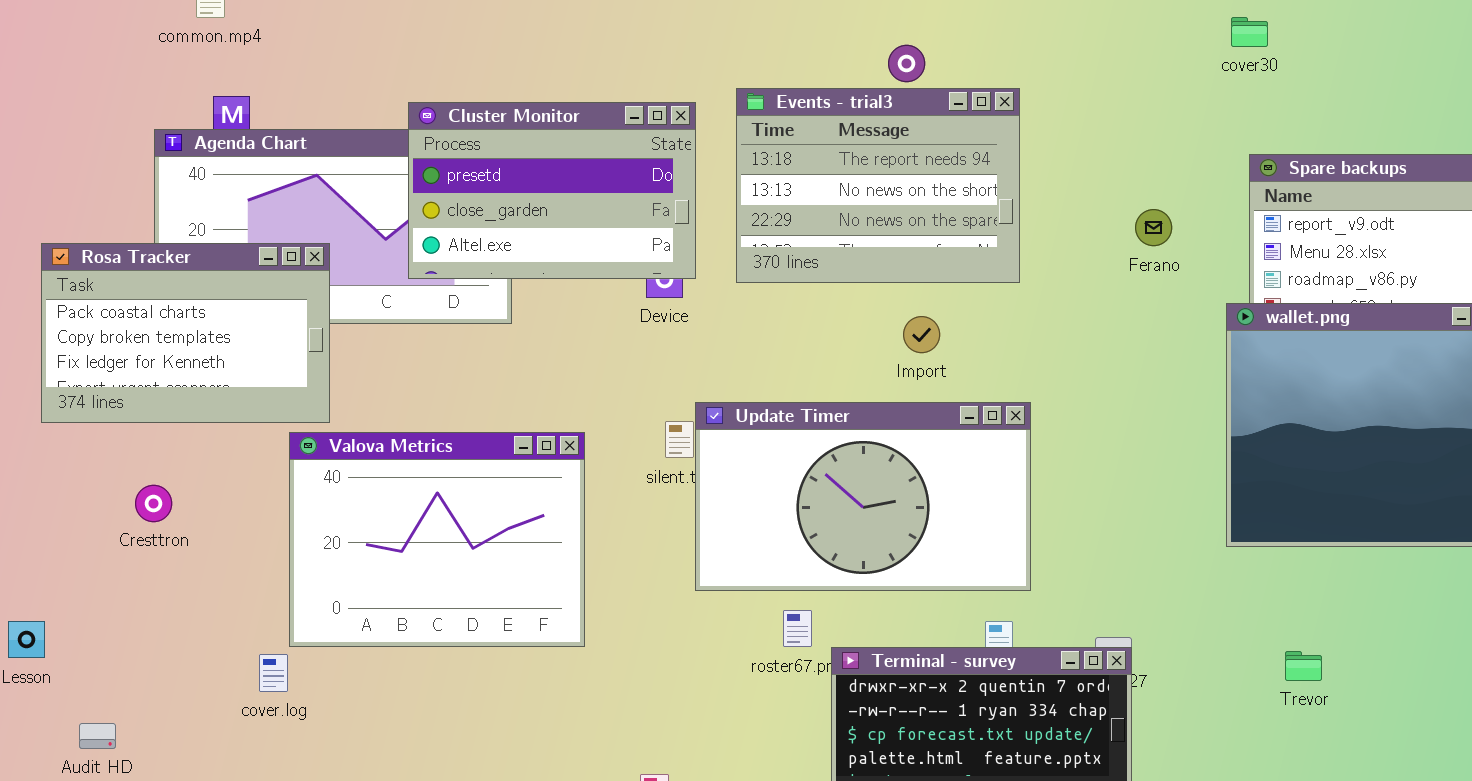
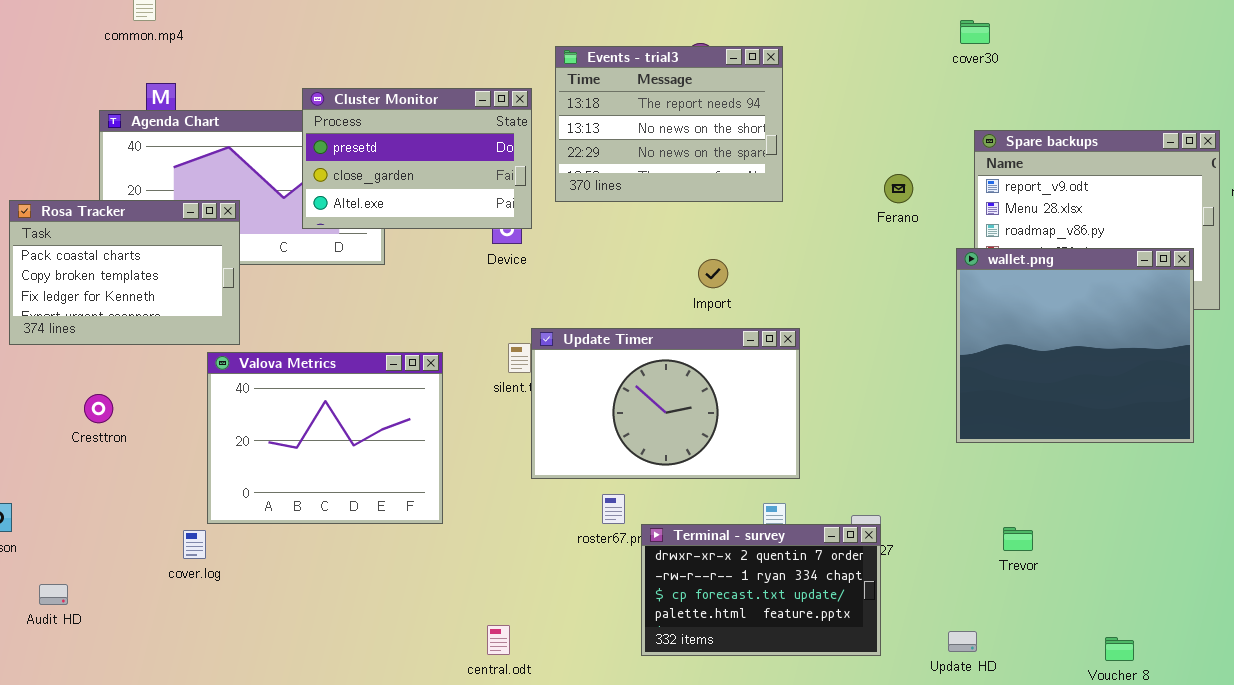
Events - trial3: [736,88,1020,283] -> [555,46,783,202], moved

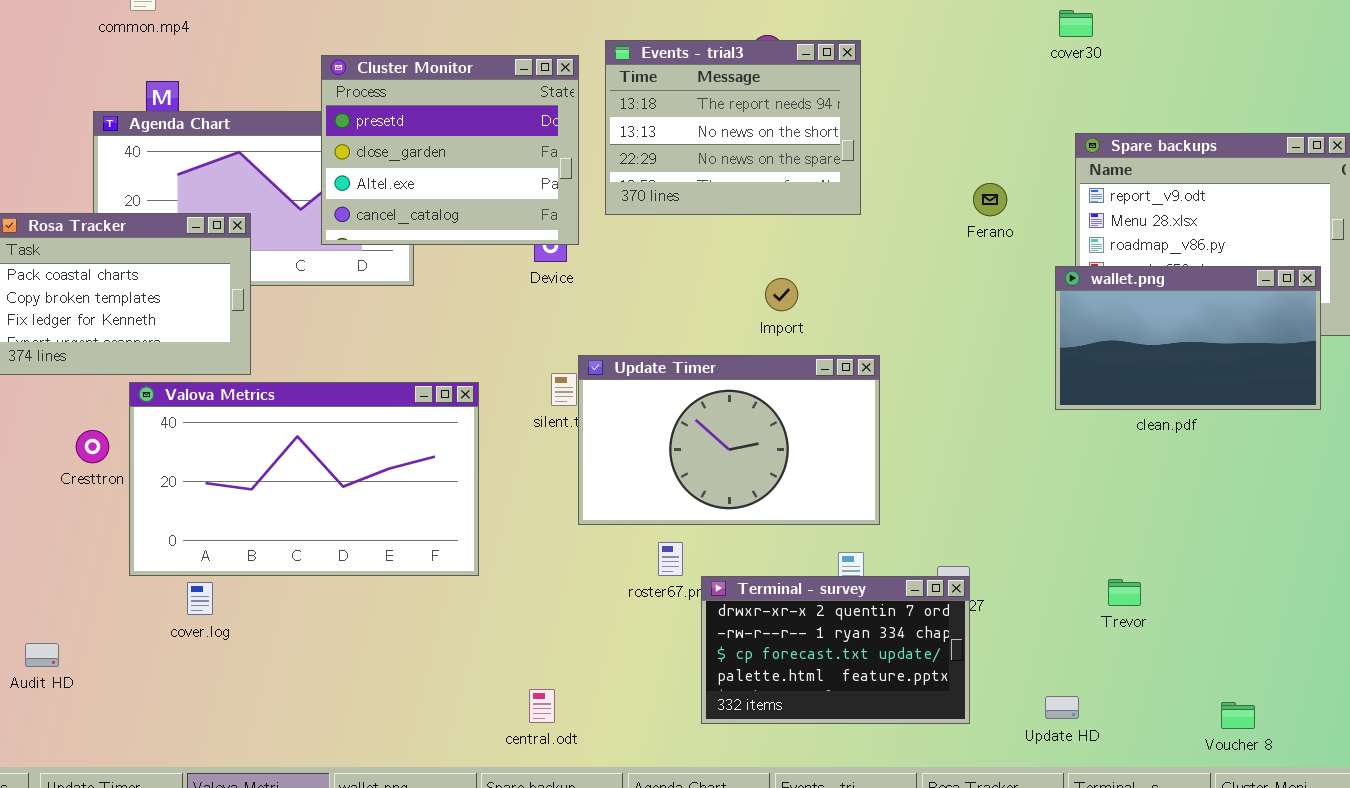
Cluster Monitor: [302,88,532,229] -> [321,55,579,245], resized
wallet.png: [956,248,1194,443] -> [1055,266,1321,410], resized
Valova Metrics: [207,352,443,524] -> [129,382,479,576], resized

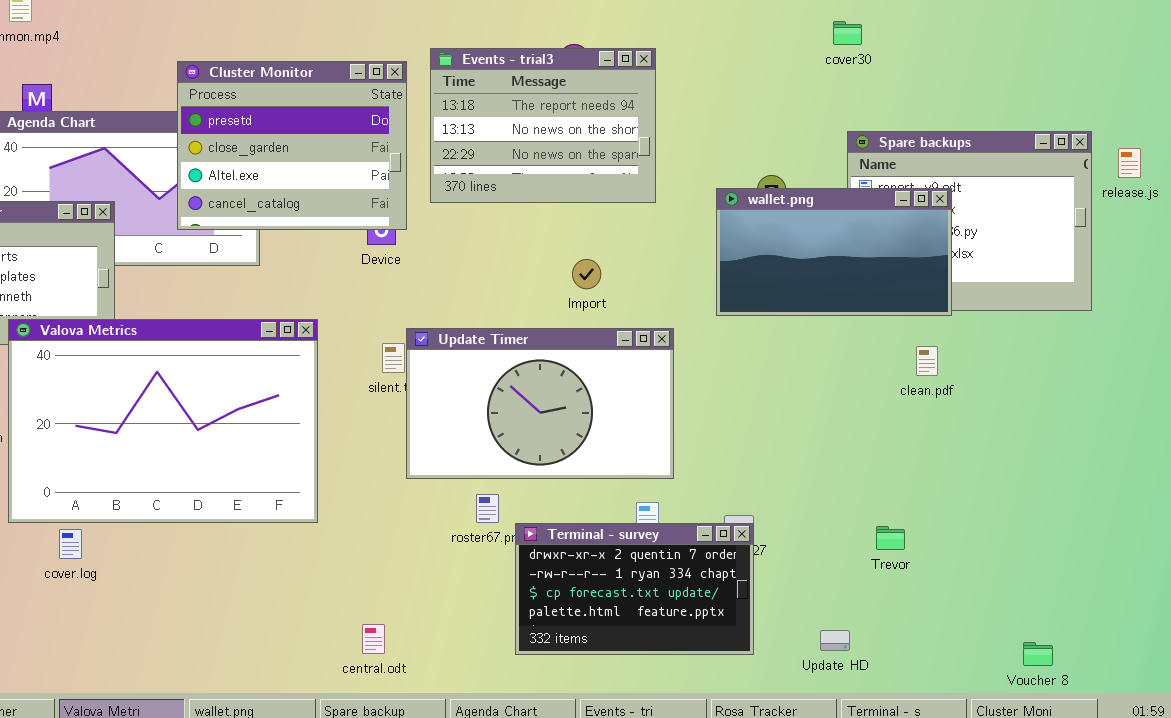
wallet.png: [1055,266,1321,410] -> [716,188,952,316], moved
Valova Metrics: [129,382,479,576] -> [8,319,318,523], resized
Voucher 8: [1221,702,1255,729] -> [1023,642,1053,666], moved

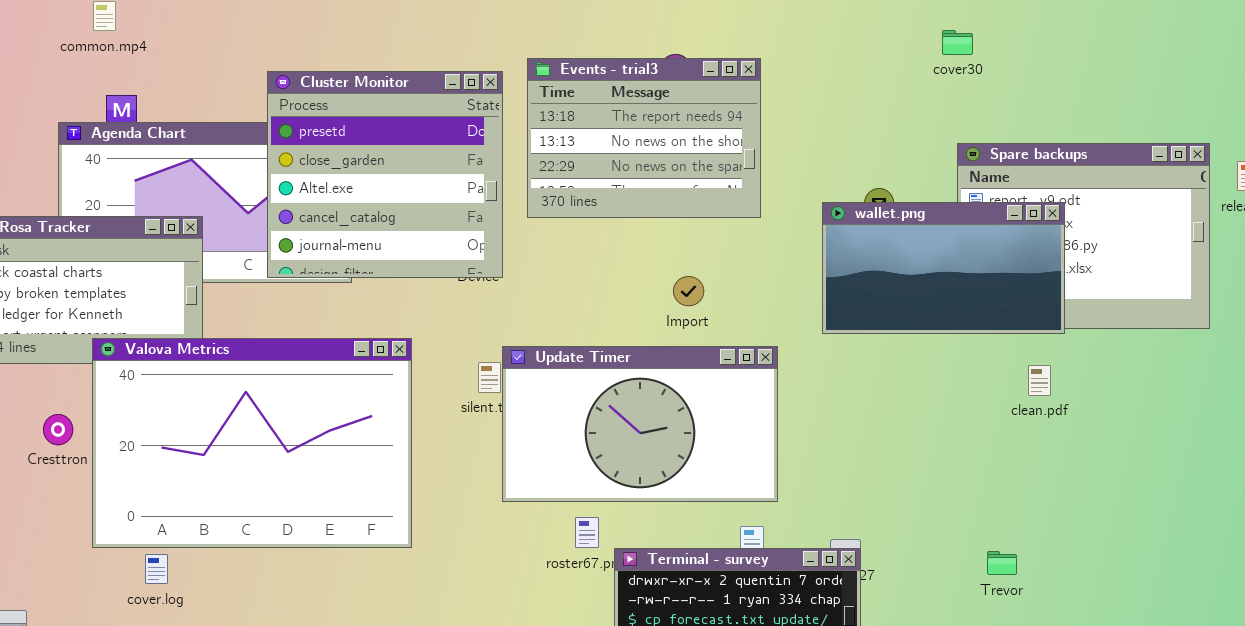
Cluster Monitor: [177,61,407,230] -> [267,71,503,278], resized

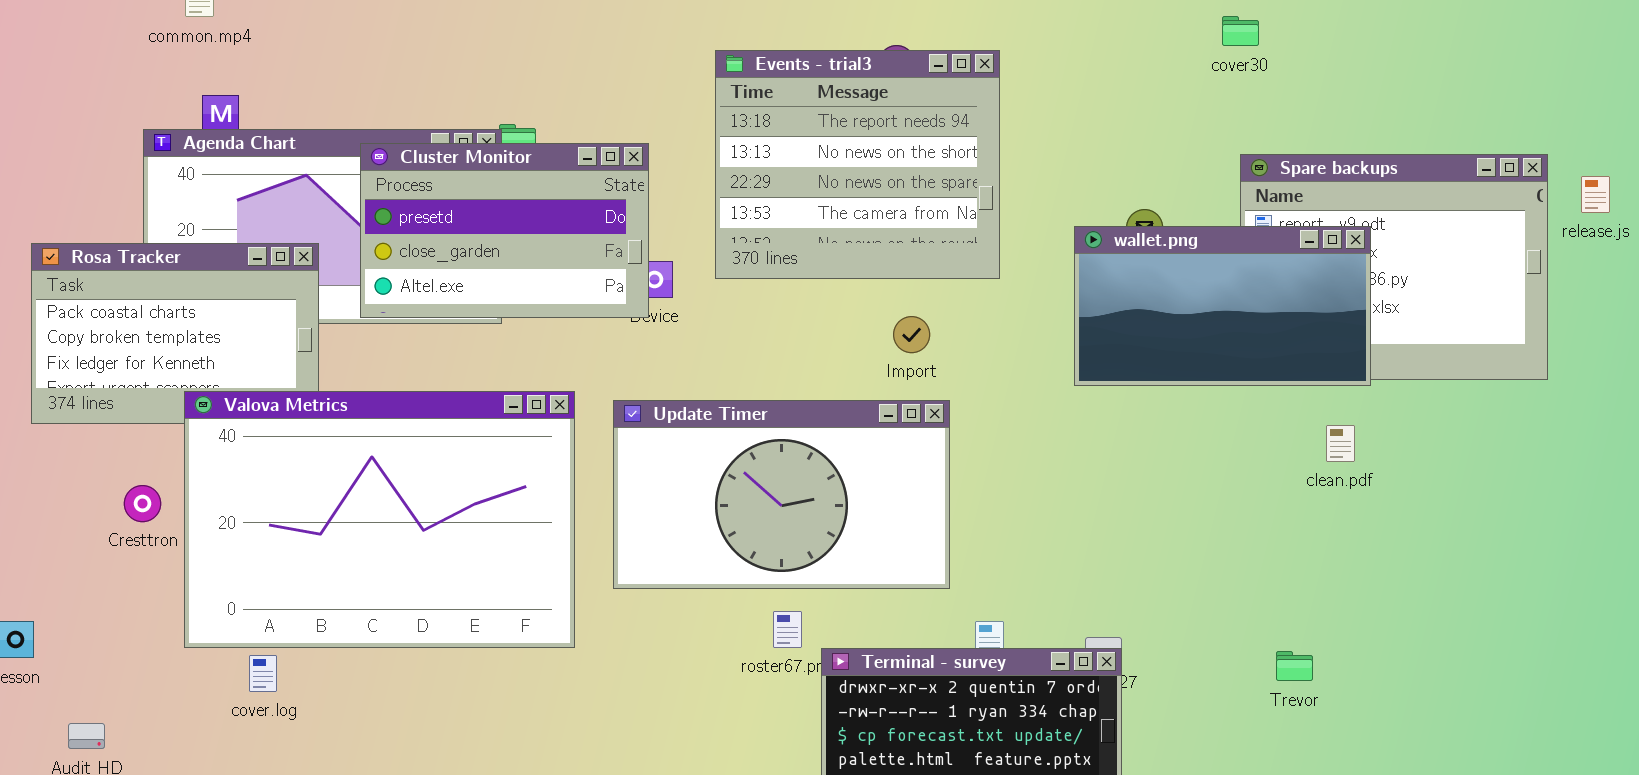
Events - trial3: [527,58,761,218] -> [715,50,1000,279], resized
Cluster Monitor: [267,71,503,278] -> [360,143,649,318], moved, resized
Update Timer: [502,346,778,502] -> [613,400,950,589], moved

